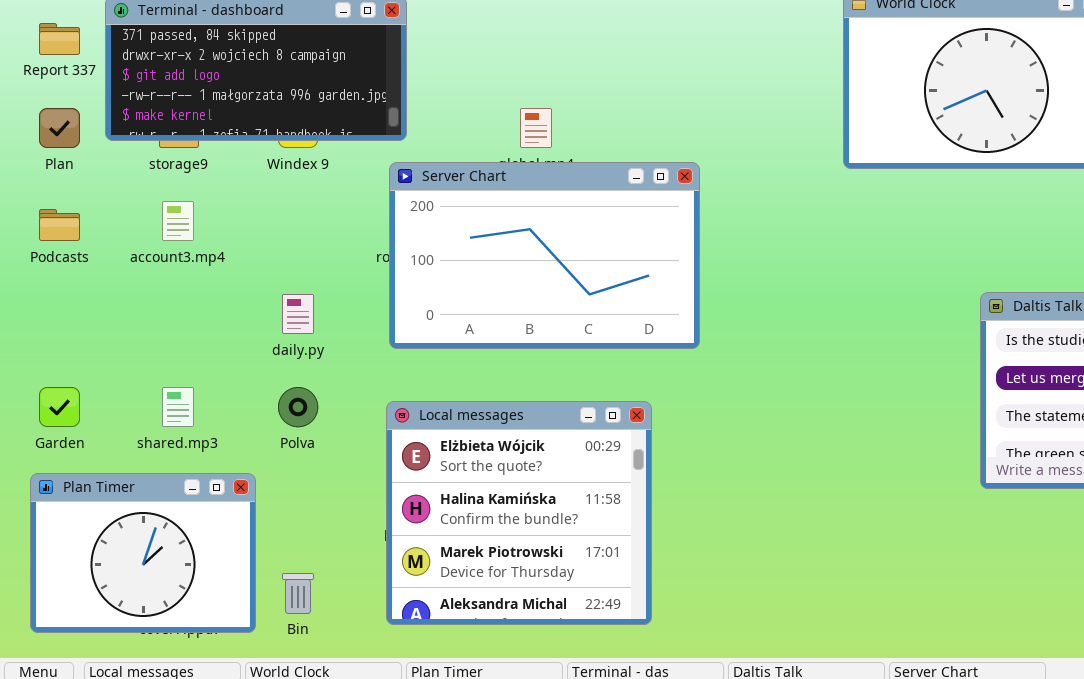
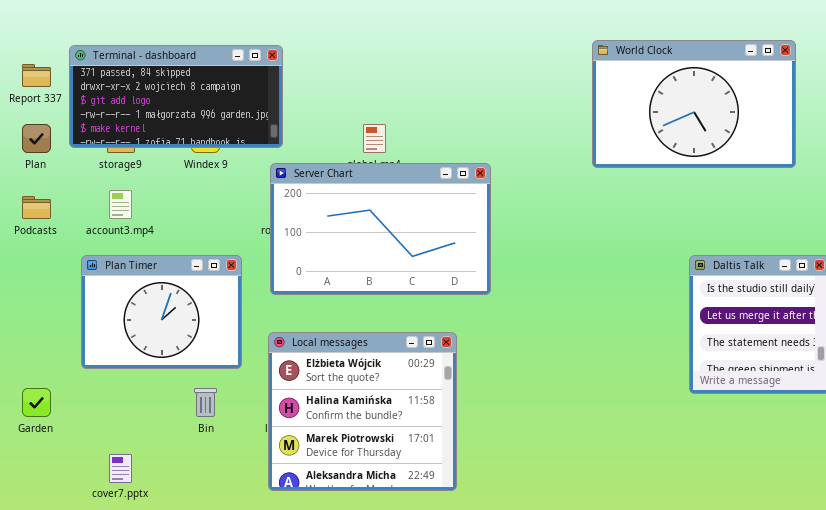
Garden: [39,387,80,427] -> [22,388,51,417], moved
Plan Timer: [30,473,256,633] -> [81,255,242,369], moved
Bin: [282,573,314,614] -> [194,388,217,417], moved

